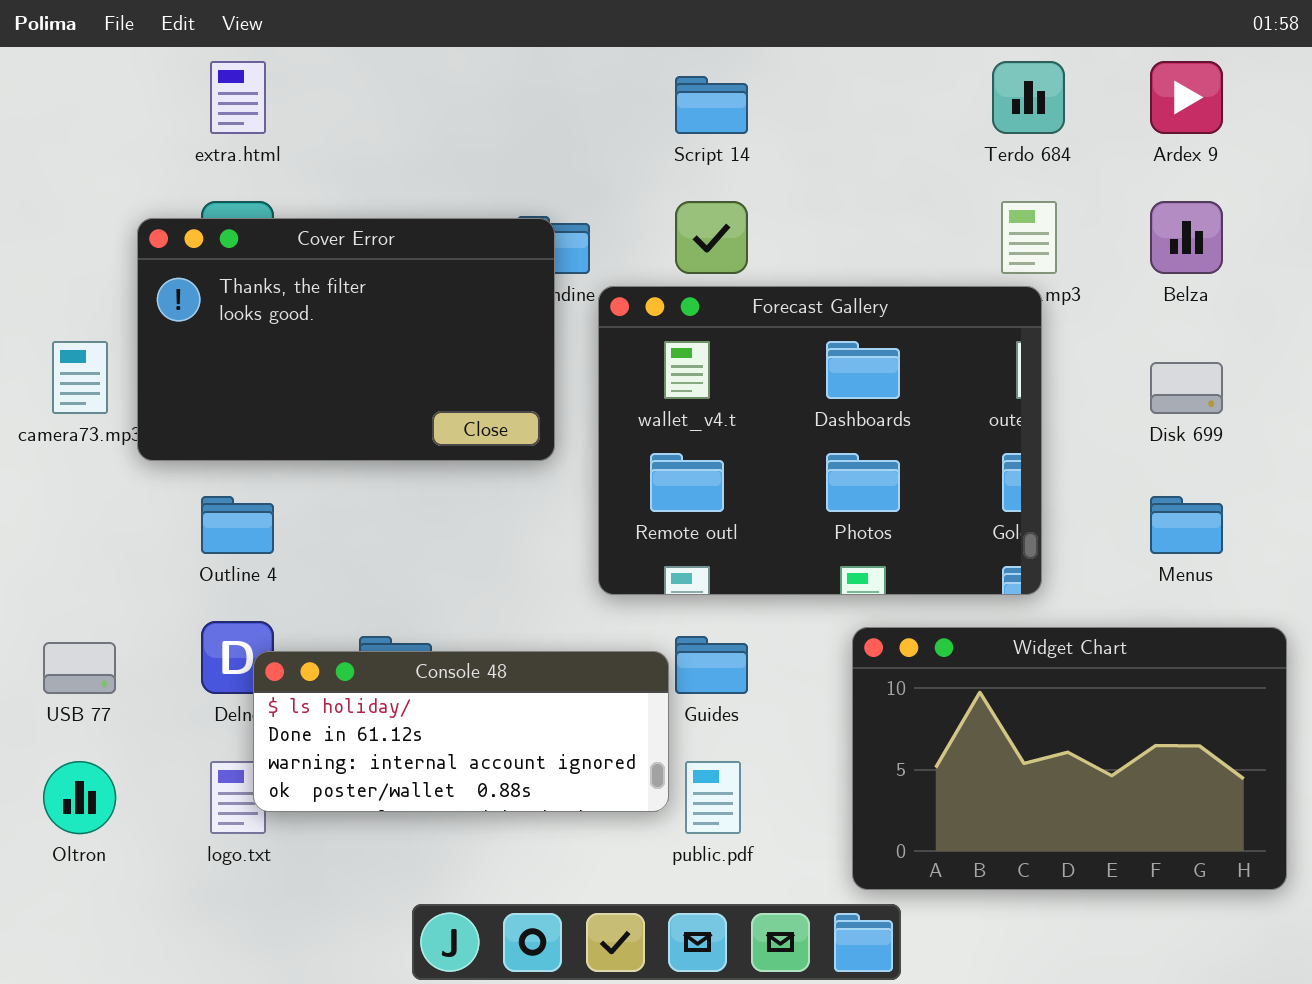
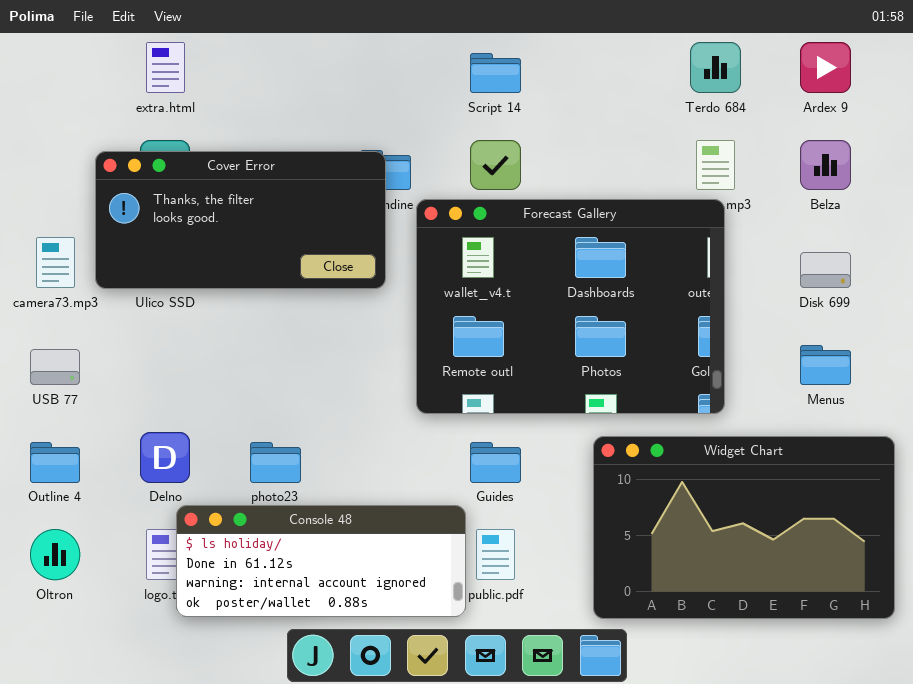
Cover Error: [137,218,555,461] -> [95,151,386,289], resized
Outline 4: [201,496,274,554] -> [30,442,80,483], moved
USB 77: [43,642,116,694] -> [30,349,80,385], moved
Console 48: [253,651,669,812] -> [176,505,466,617], moved

